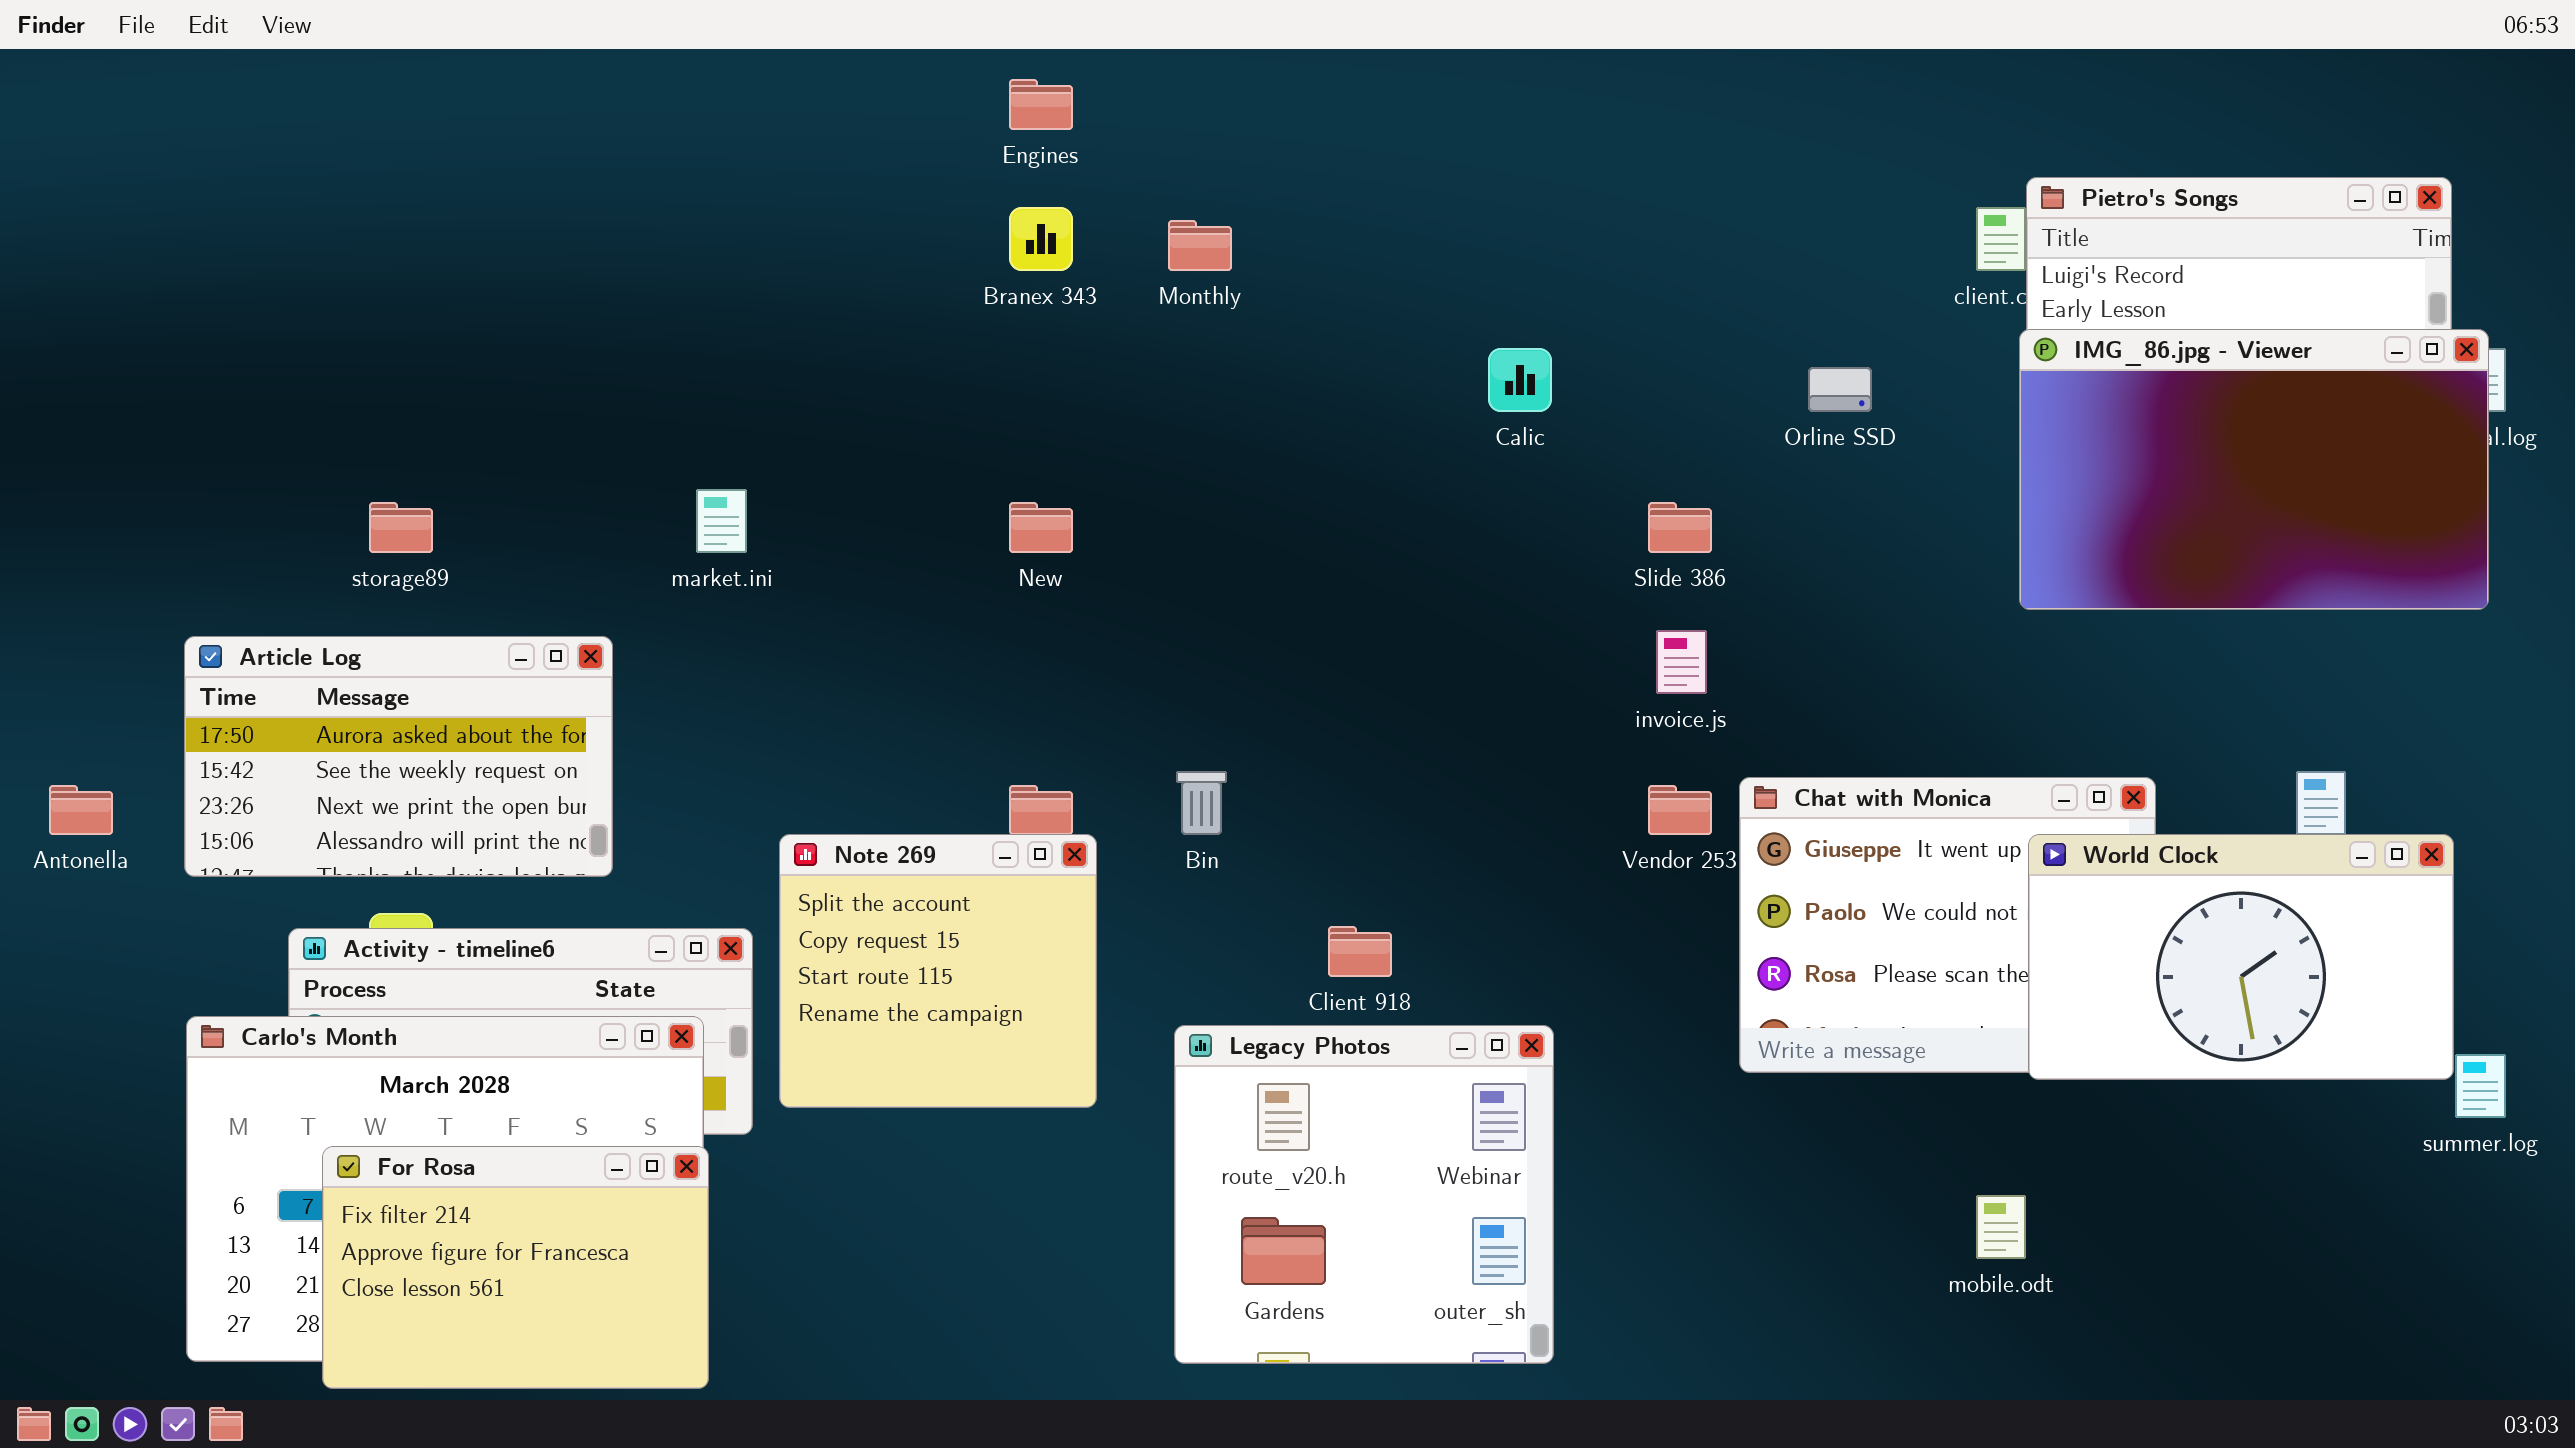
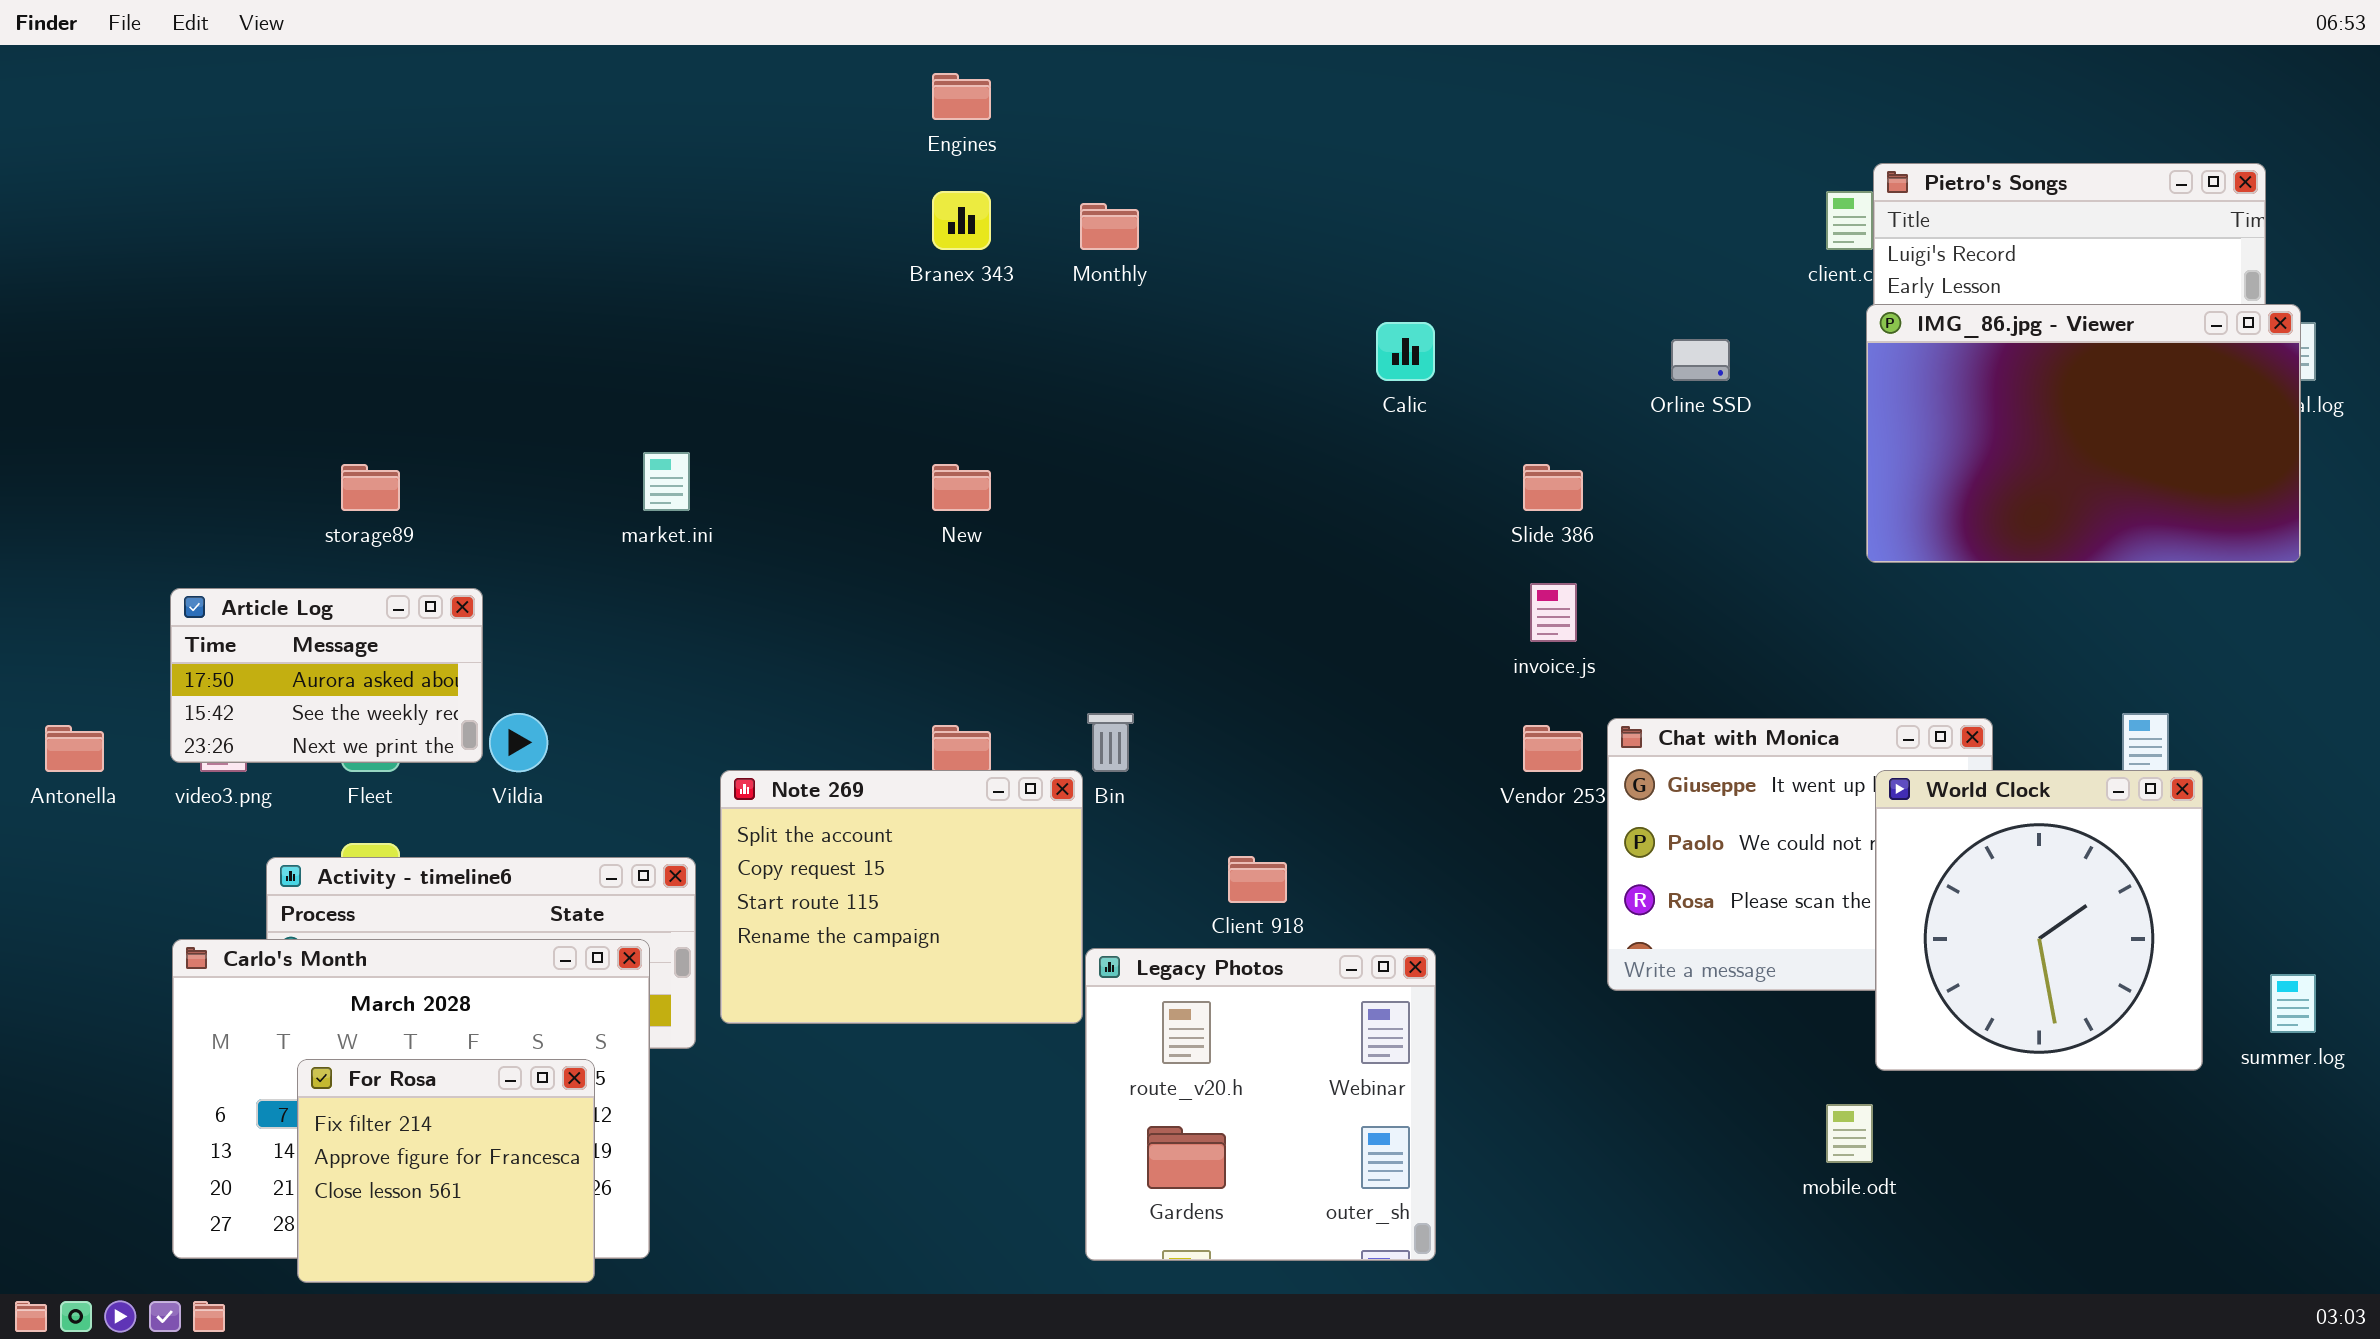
Article Log: [184,636,613,877] -> [170,588,483,763], resized
Note 269: [779,834,1097,1108] -> [720,770,1083,1024], resized
World Clock: [2028,834,2454,1080] -> [1875,770,2203,1071], resized
For Rosa: [322,1146,709,1389] -> [297,1059,595,1283], resized

